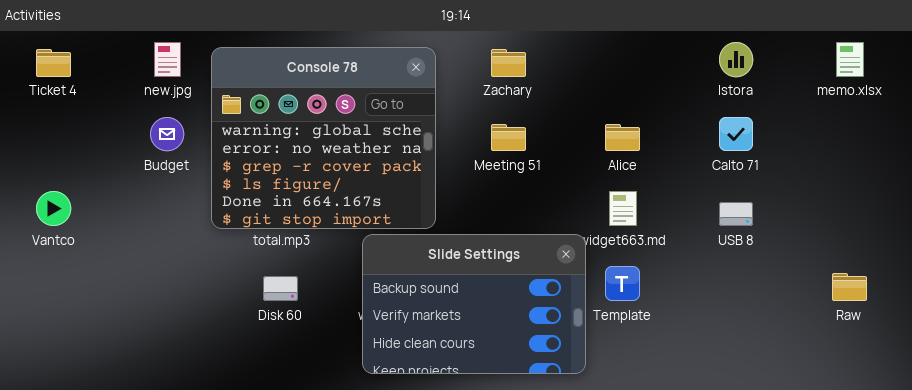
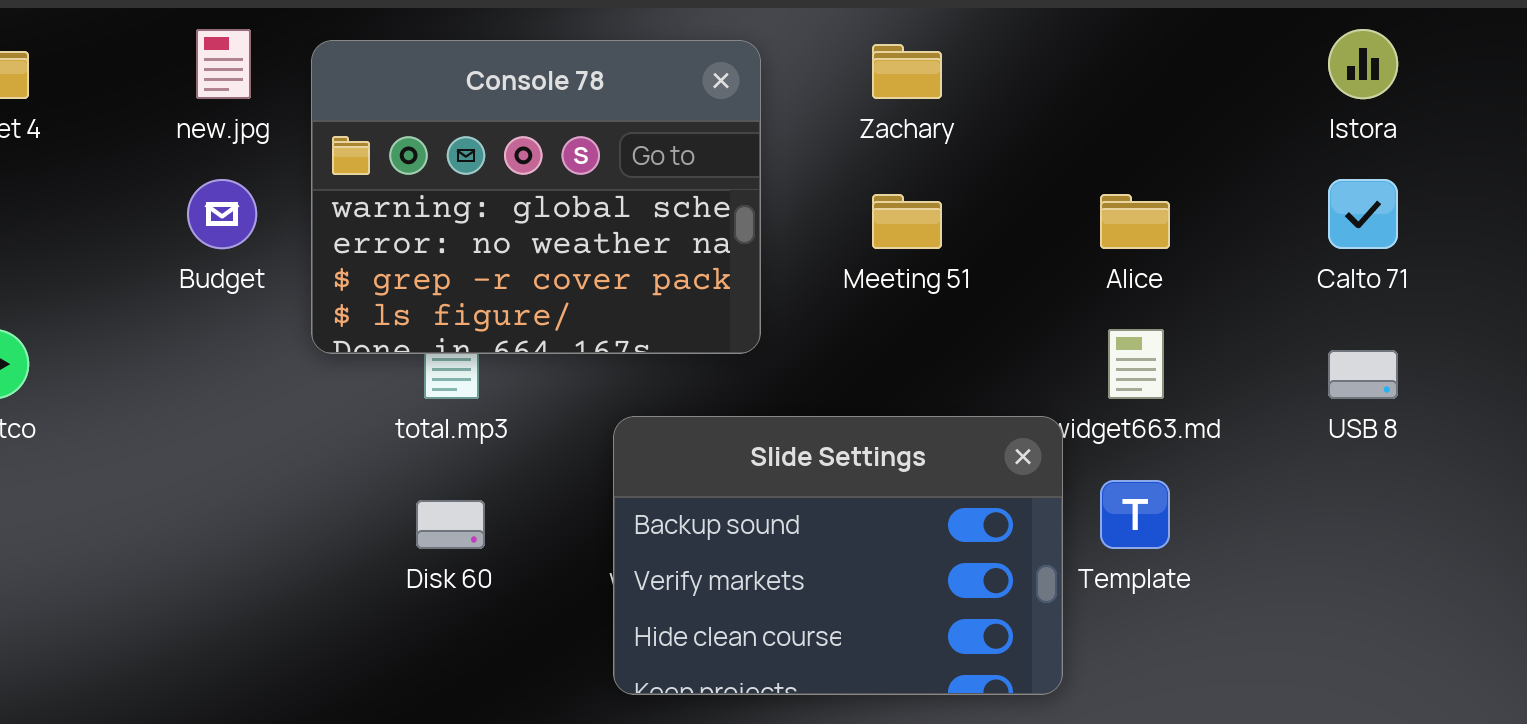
Console 78: [211,47,436,229] -> [311,40,761,354], resized

